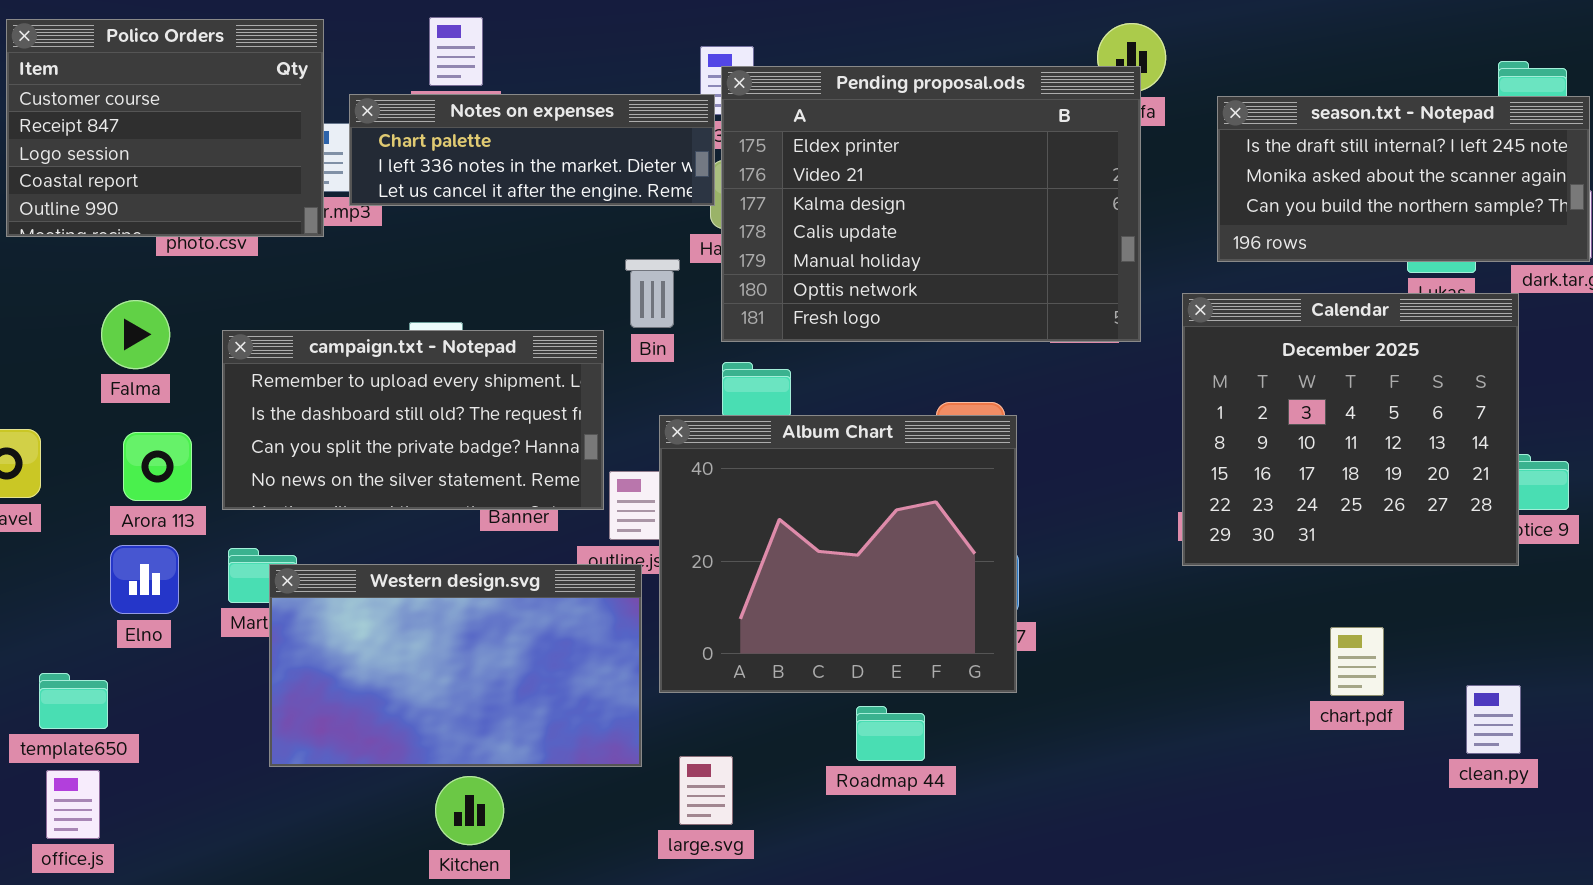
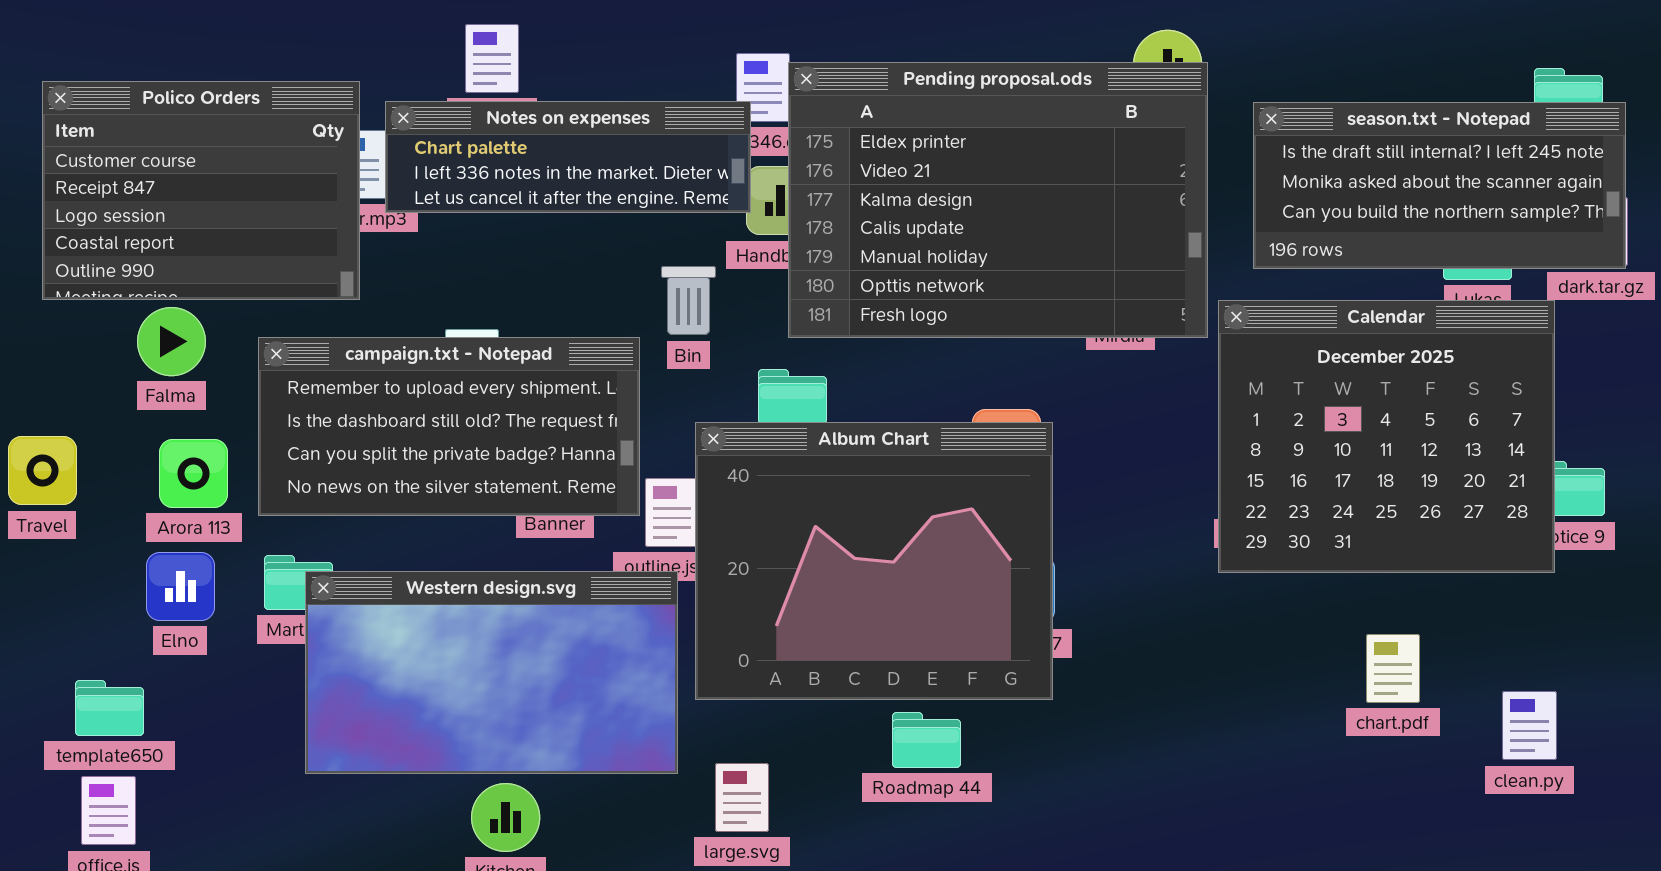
Polico Orders: [6,19,324,237] -> [42,81,360,300], moved
Pending proposal.ods: [721,66,1141,342] -> [788,62,1208,338], moved

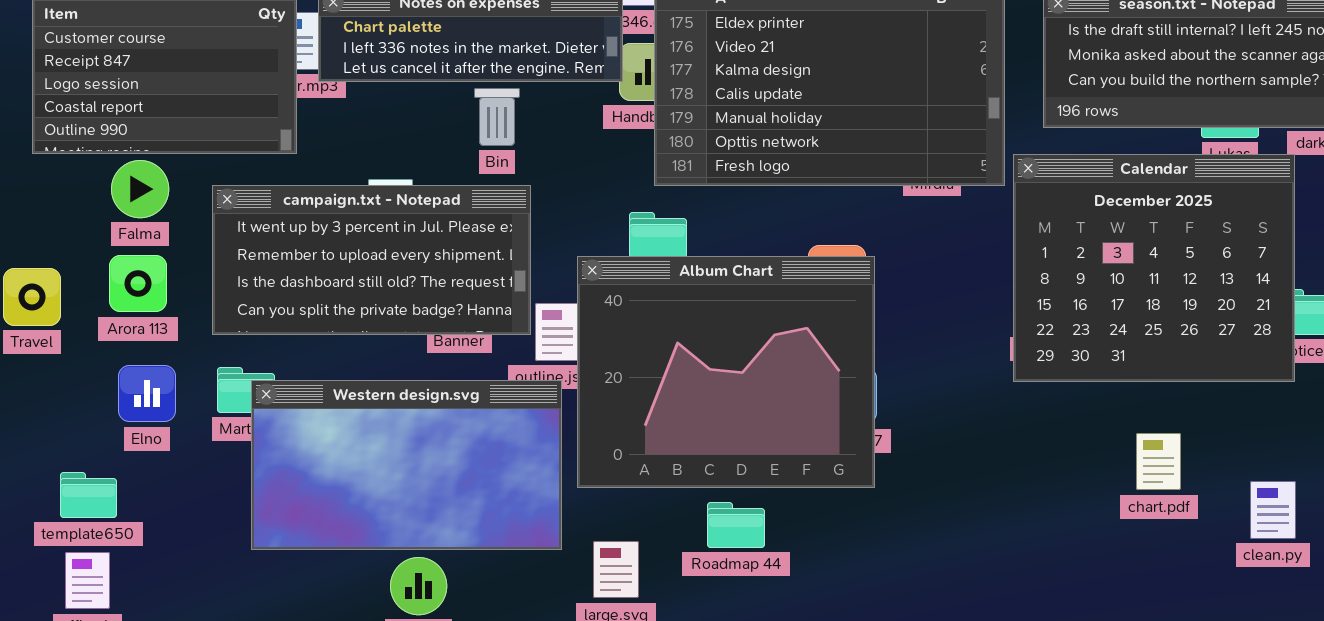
Bin: [661,266,716,335] -> [474,88,520,146], moved
campaign.txt - Notepad: [258,337,640,516] -> [212,185,531,335], scrolled up 1 row
Arora 113: [159,439,228,508] -> [109,255,167,312], moved
Roadmap 44: [892,712,961,768] -> [707,502,765,548], moved

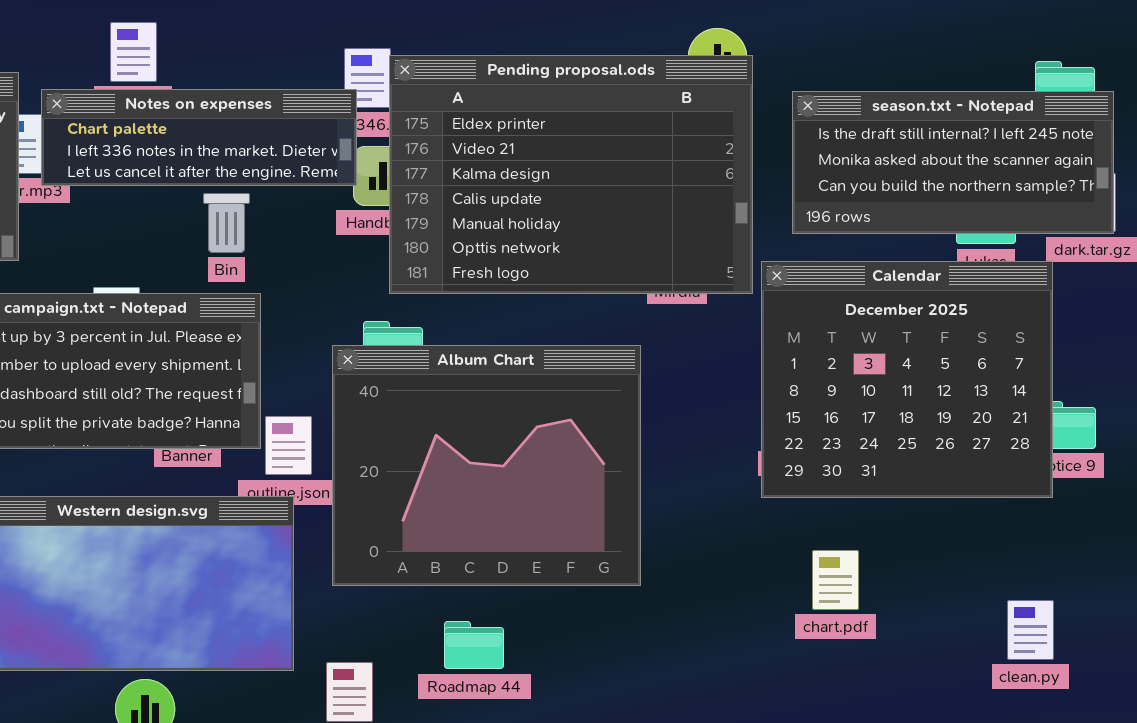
Album Chart: [577,256,875,488] -> [332,345,641,586], moved
chart.pdf: [1136,433,1181,490] -> [812,550,859,610], moved

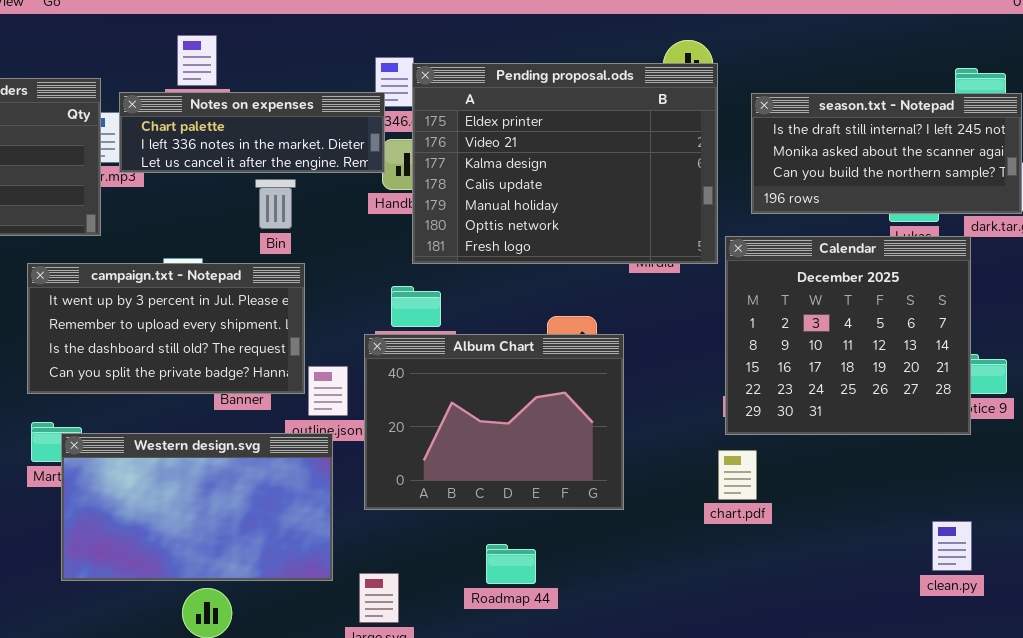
Album Chart: [332,345,641,586] -> [364,334,624,510], resized
chart.pdf: [812,550,859,610] -> [718,450,757,500], moved
Roadmap 44: [444,621,504,669] -> [486,544,536,584], moved

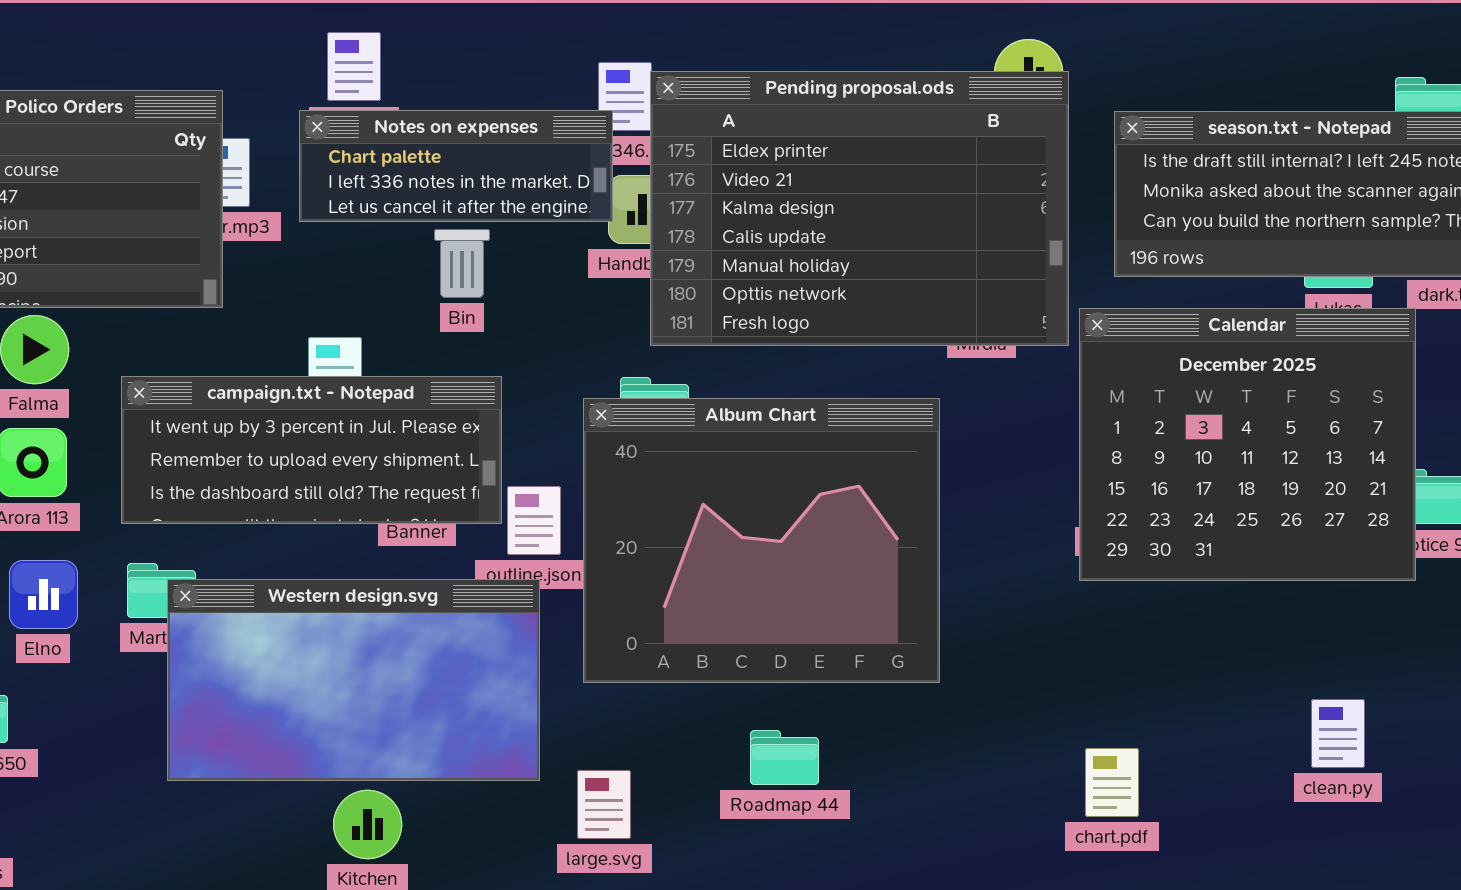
Notes on expenses: [119,92,385,173] -> [299,110,613,222], resized
campaign.txt - Notepad: [27,263,305,394] -> [121,376,502,524], resized
Album Chart: [364,334,624,510] -> [583,398,940,683], resized
chart.pdf: [718,450,757,500] -> [1085,748,1139,817], moved
clean.py: [932,521,972,571] -> [1311,699,1365,768], moved

